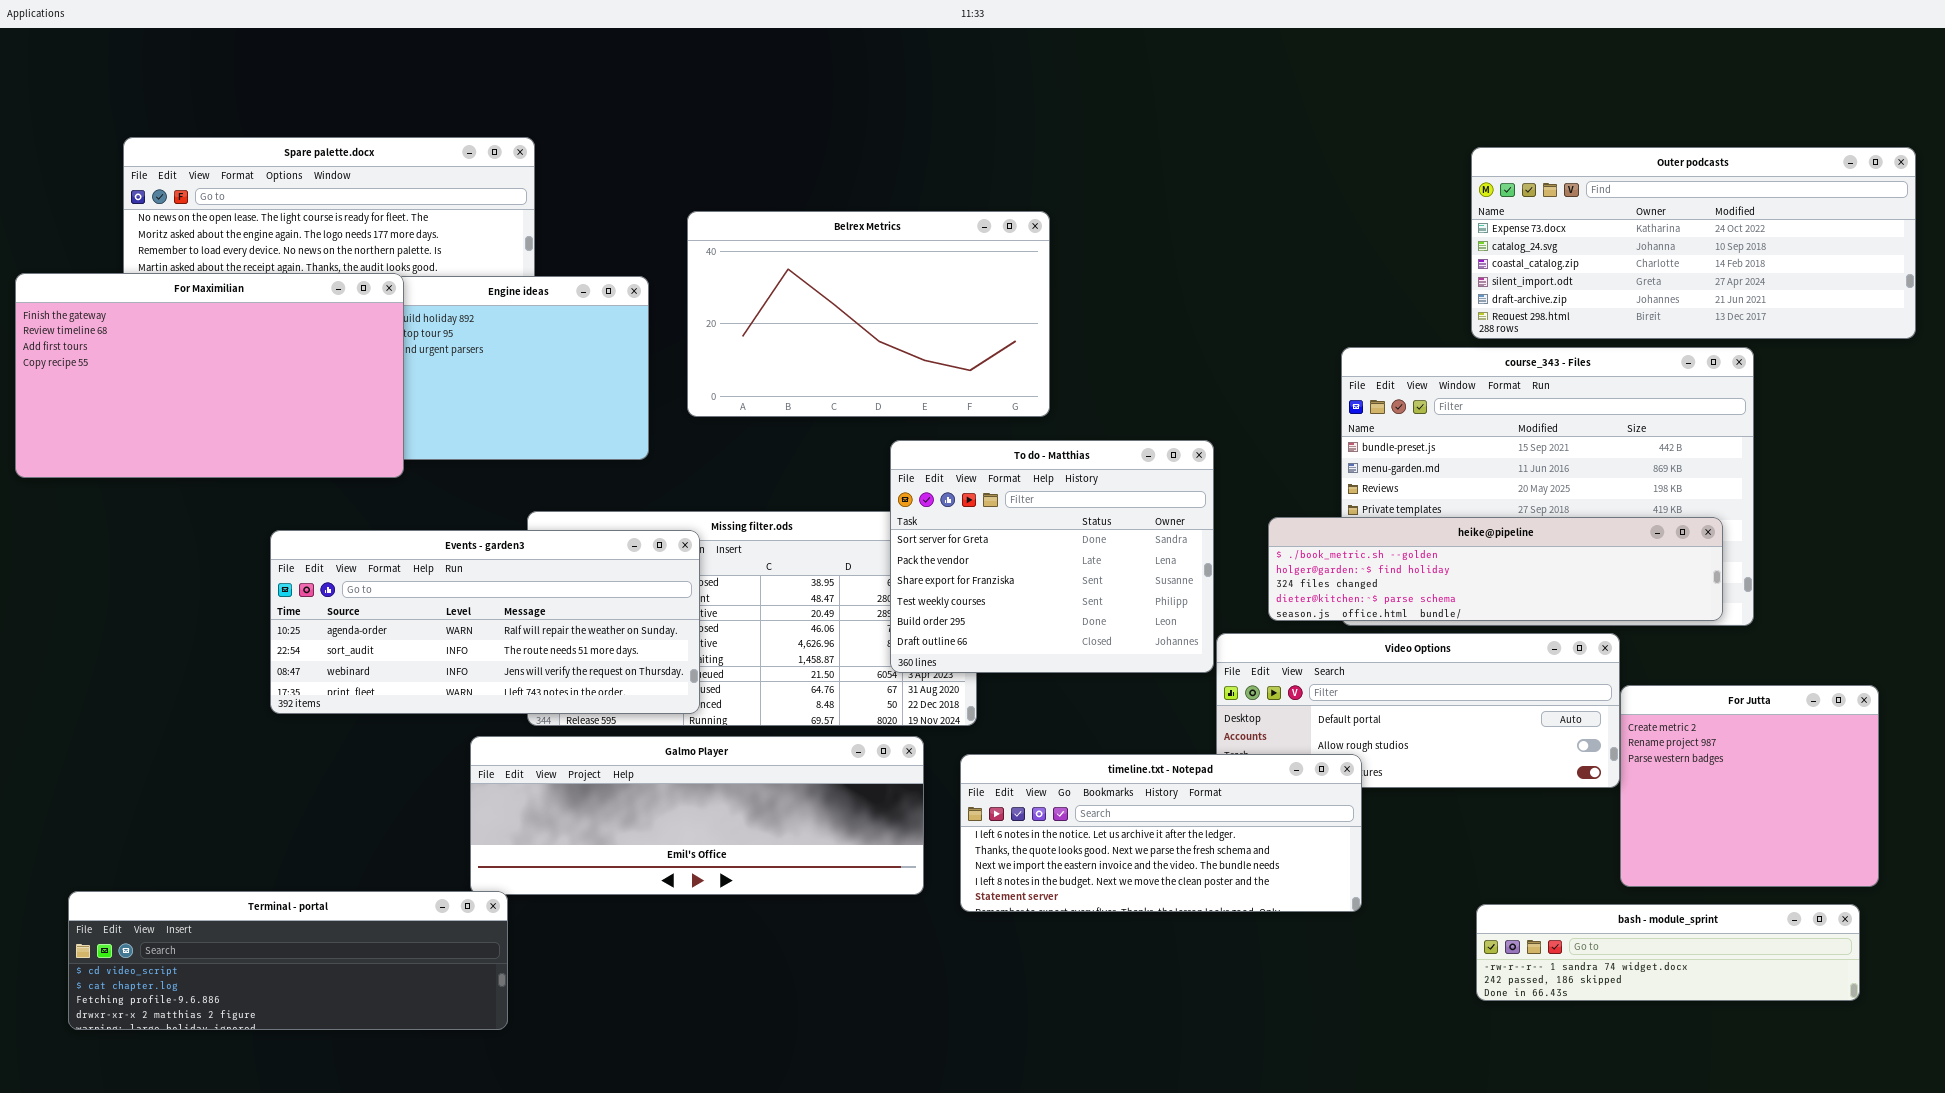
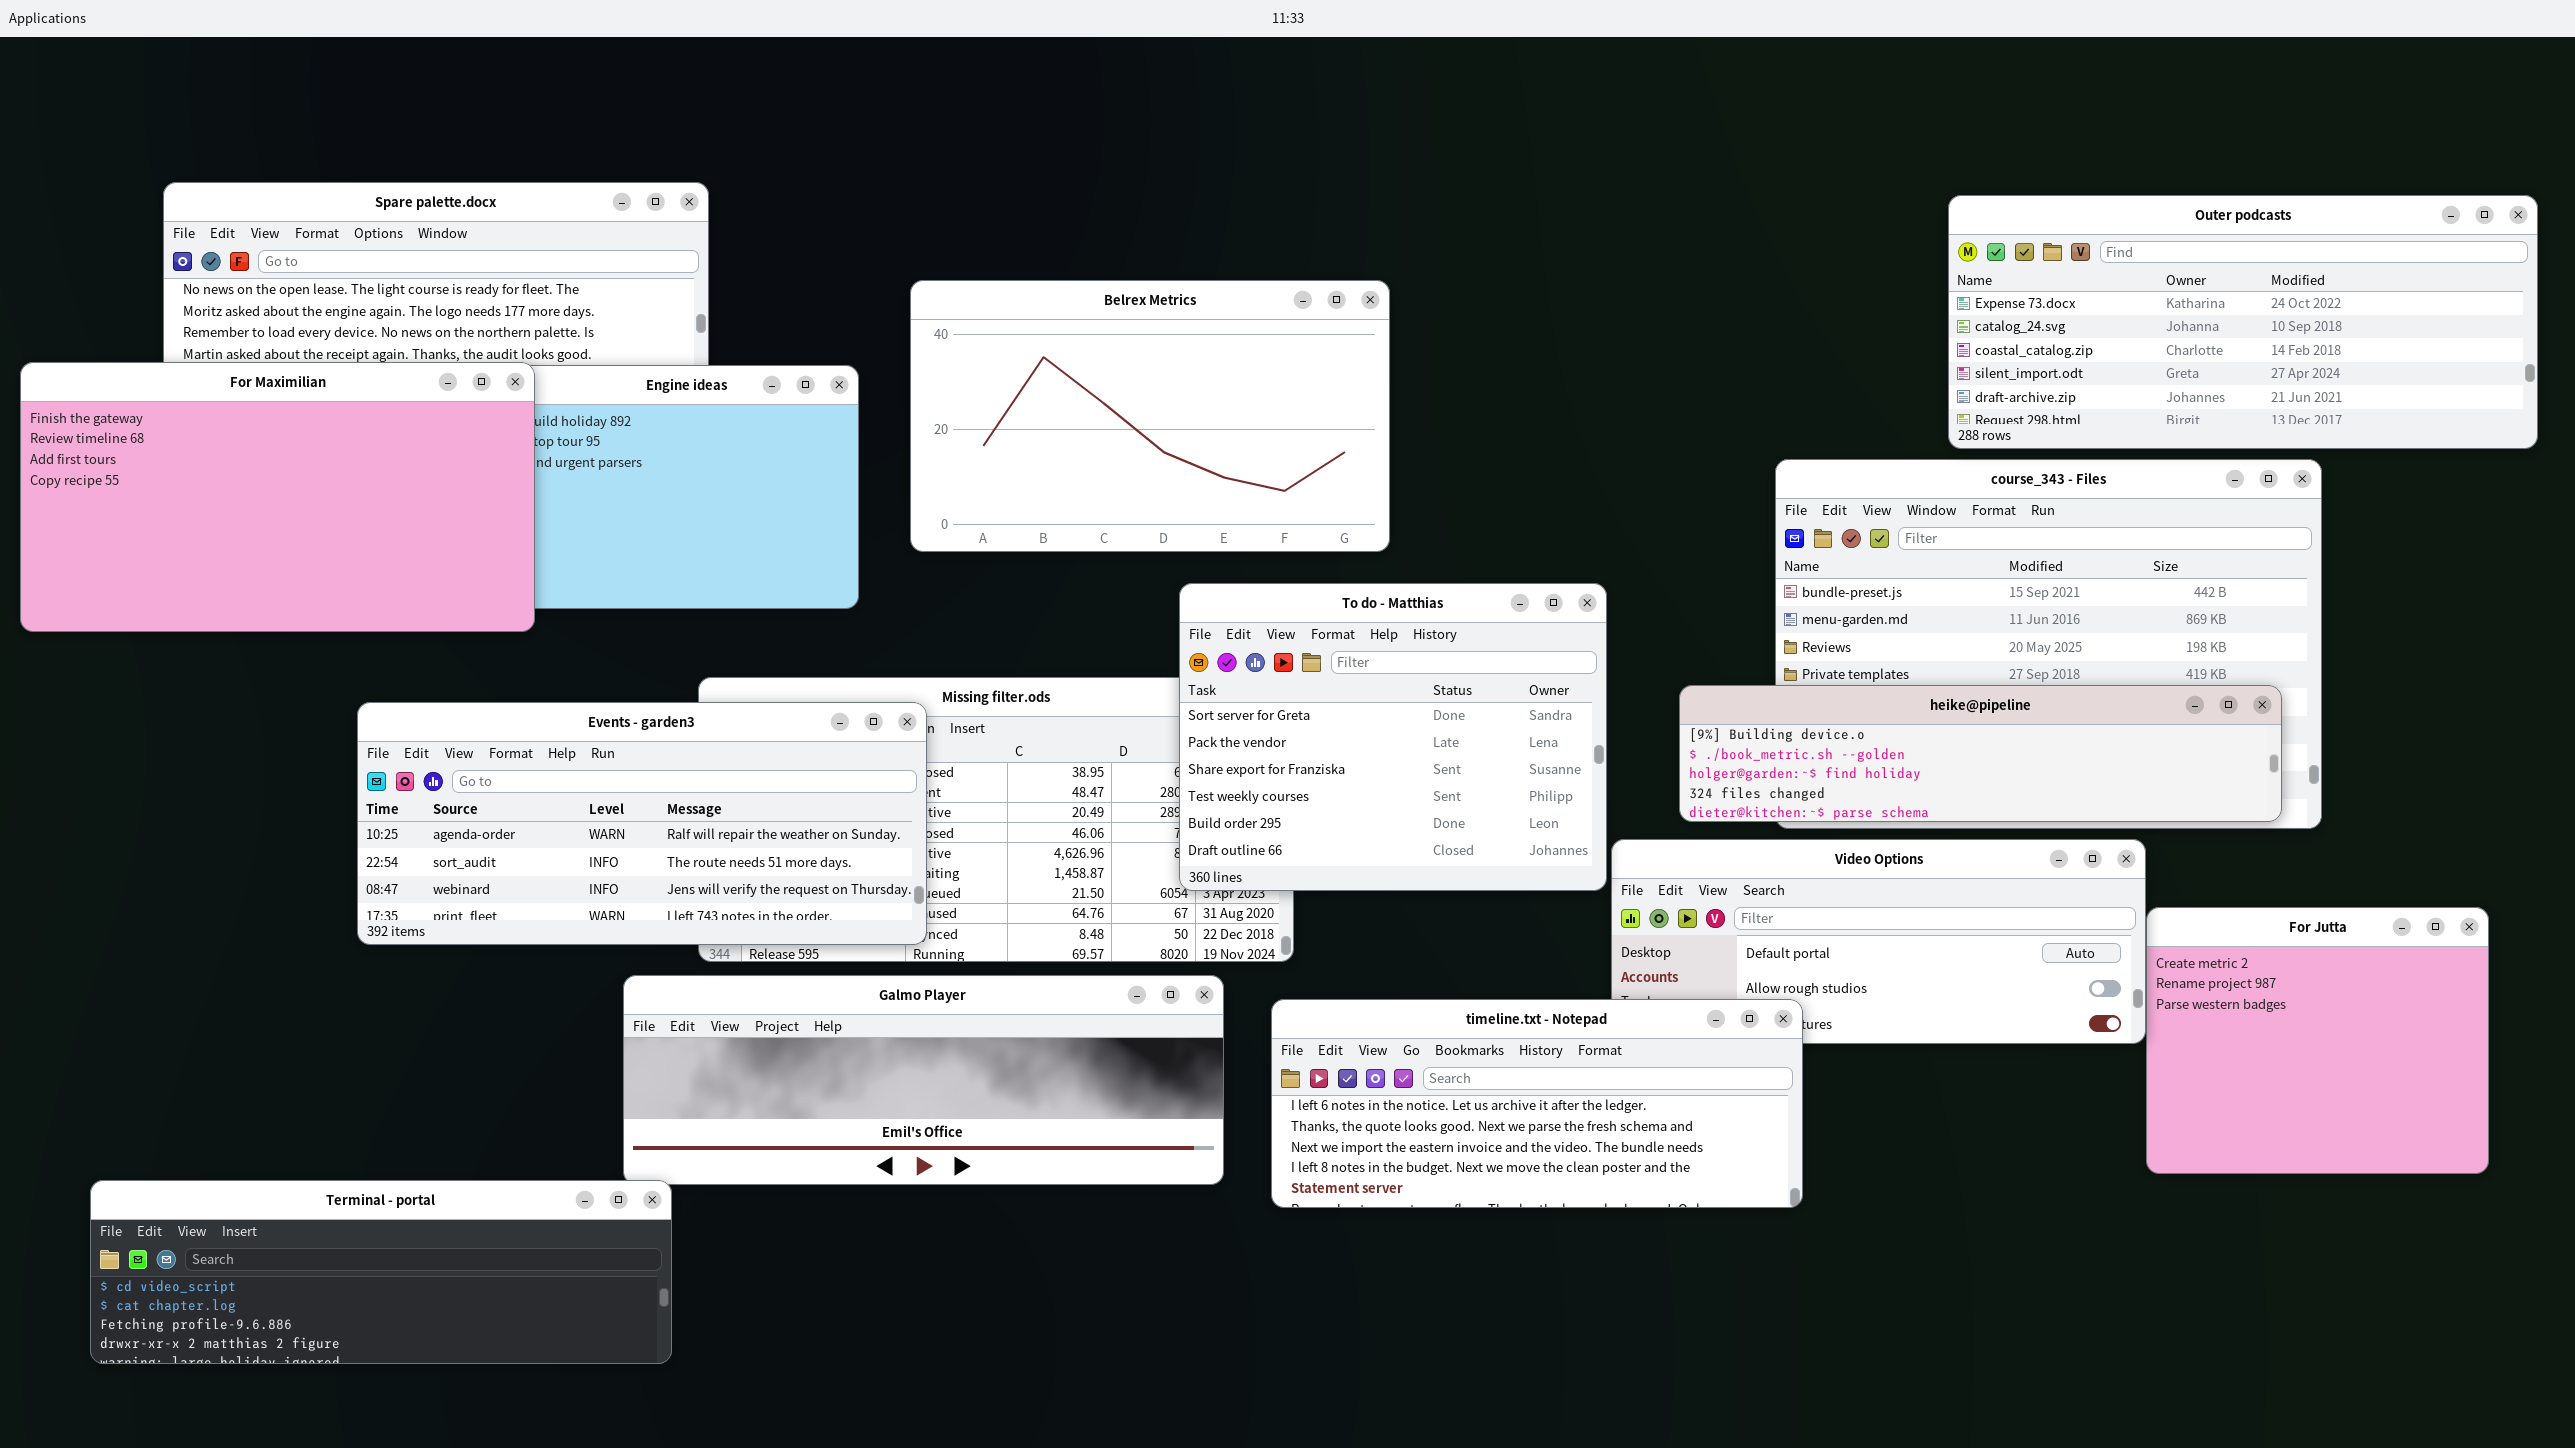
heike@pipeline: [1268,517,1723,621] -> [1679,685,2282,822], scrolled up 1 row
bash - module_sprint: [1476,904,1860,1001] -> none, closed

